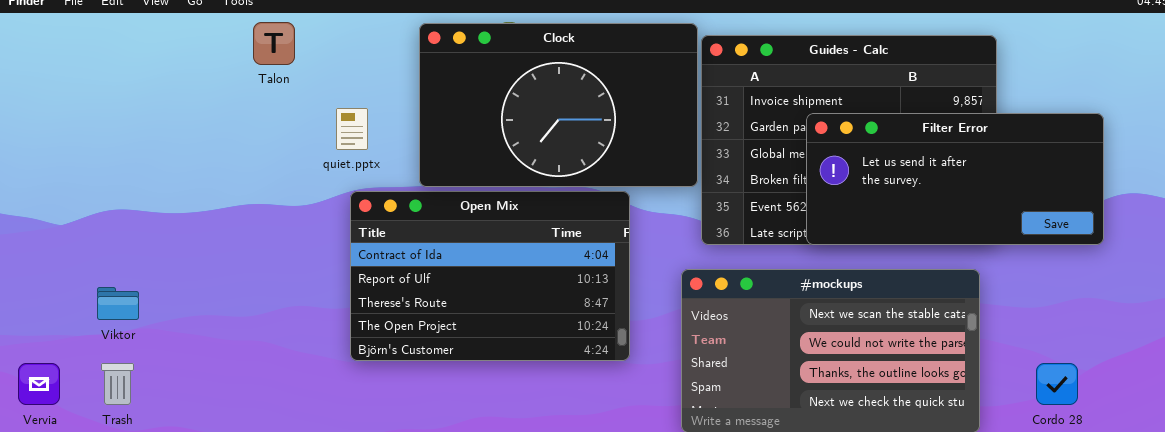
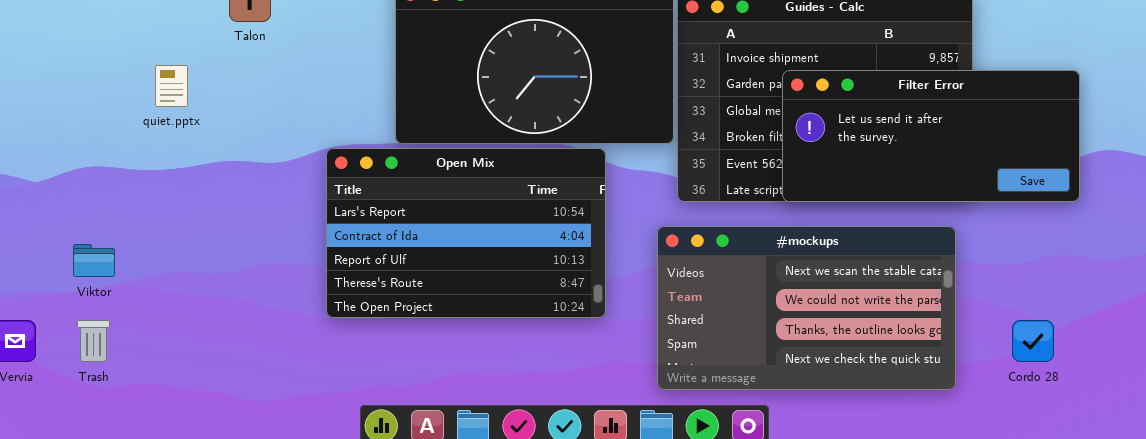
quiet.pptx: [336,108,368,150] -> [155,65,188,107], moved
Open Mix: [350,191,630,361] -> [326,148,606,318], scrolled up 1 row

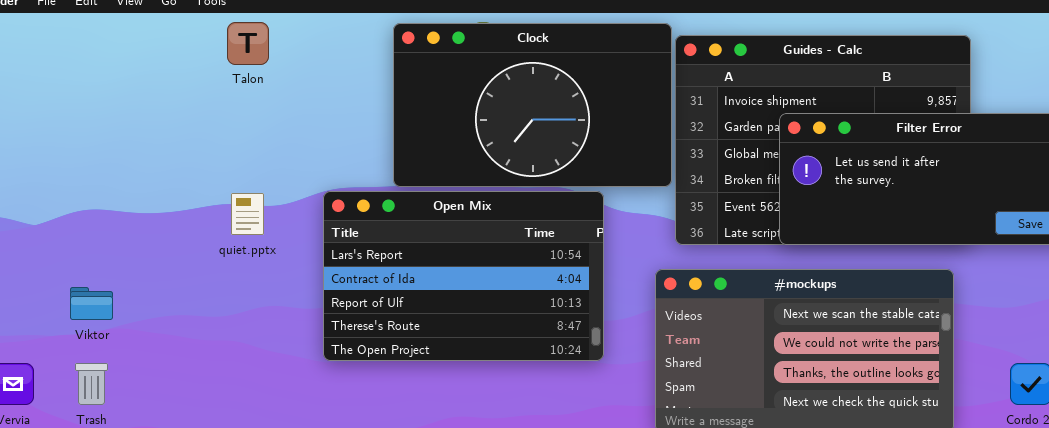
quiet.pptx: [155,65,188,107] -> [231,193,264,235], moved

